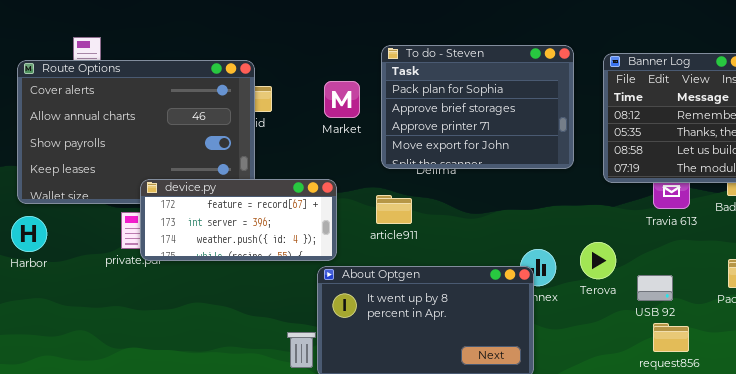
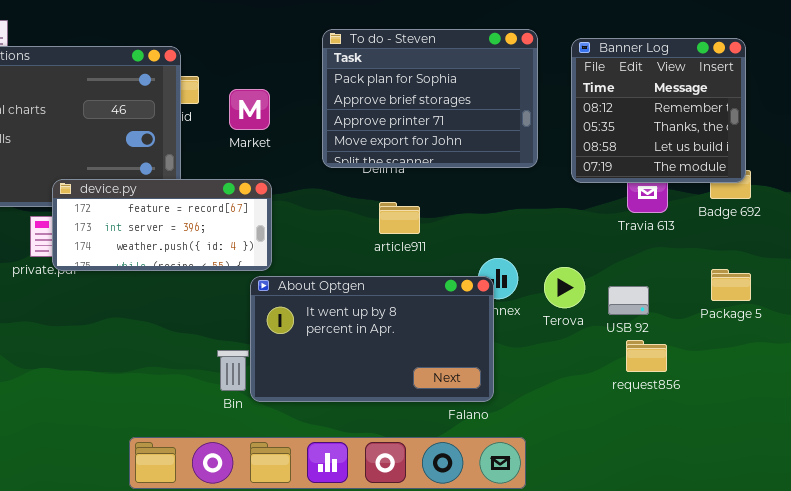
Market: [324,81,360,118] -> [229,89,270,130], moved
article911: [376,195,412,224] -> [379,202,420,234], moved
Terova: [580,242,616,279] -> [544,267,585,308], moved

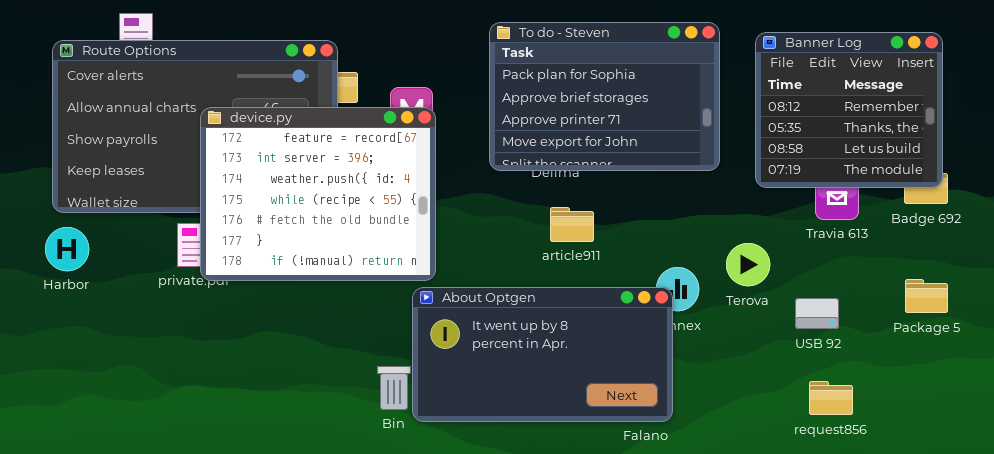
device.py: [52,179,272,271] -> [200,107,436,281], resized
Terova: [544,267,585,308] -> [726,243,770,286], moved
request856: [626,340,667,372] -> [809,381,853,415], moved

